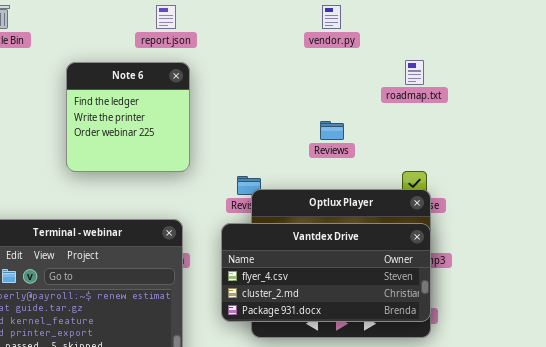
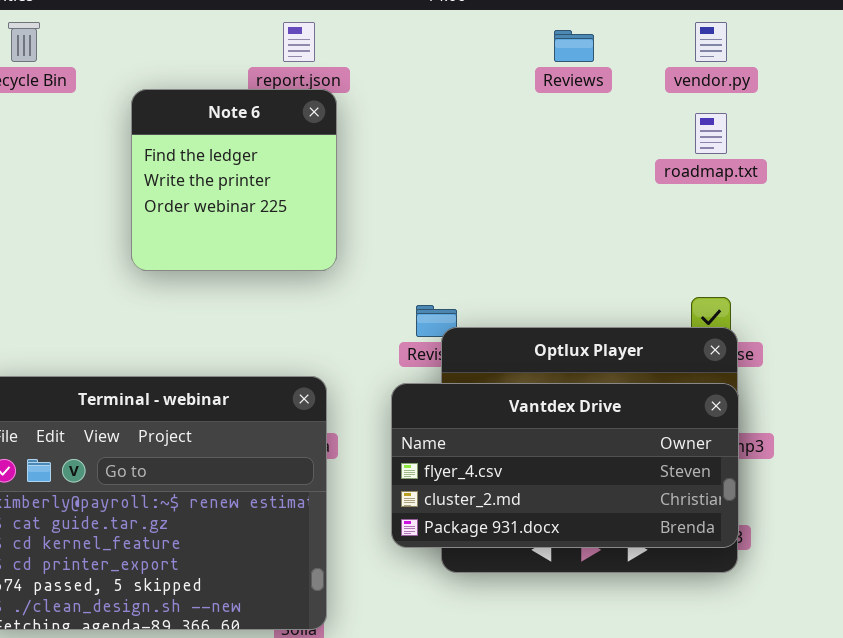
vendor.py: [322,5,341,29] -> [695,22,727,62], moved
Note 6: [66,62,190,172] -> [131,89,337,271], moved
Reviews: [320,121,344,140] -> [554,30,594,62], moved

